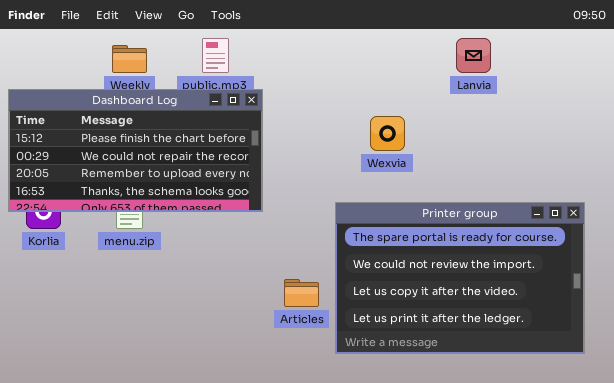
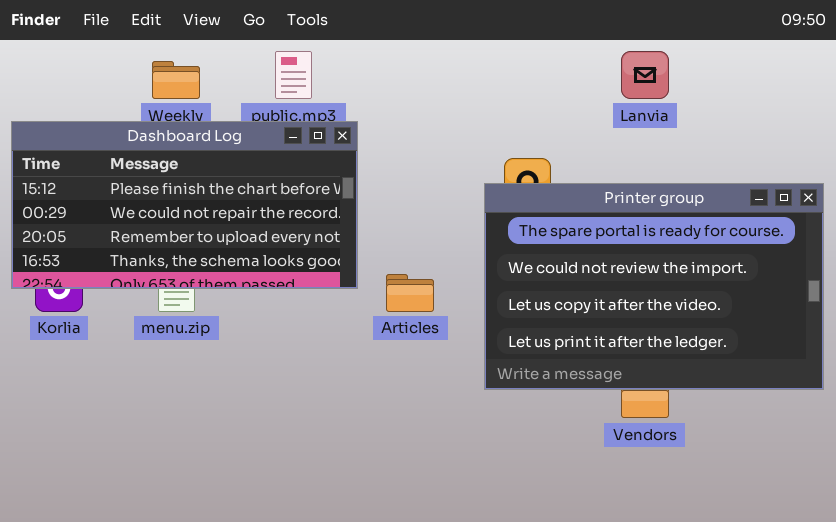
Printer group: [335,202,585,354] -> [484,183,824,390], moved
Articles: [284,279,319,307] -> [386,274,434,312], moved

